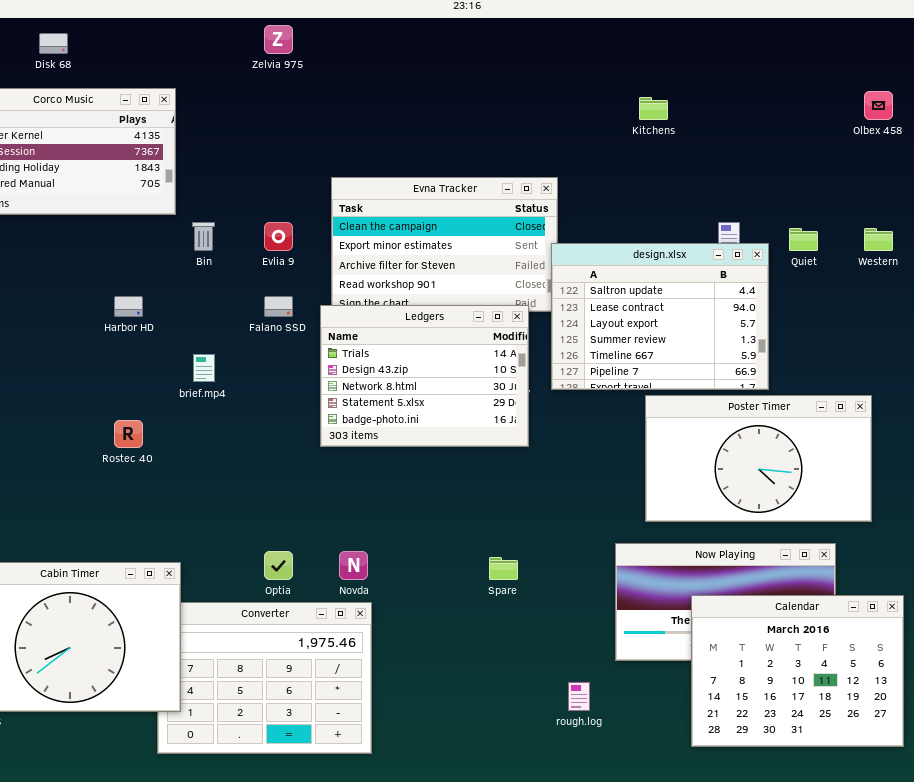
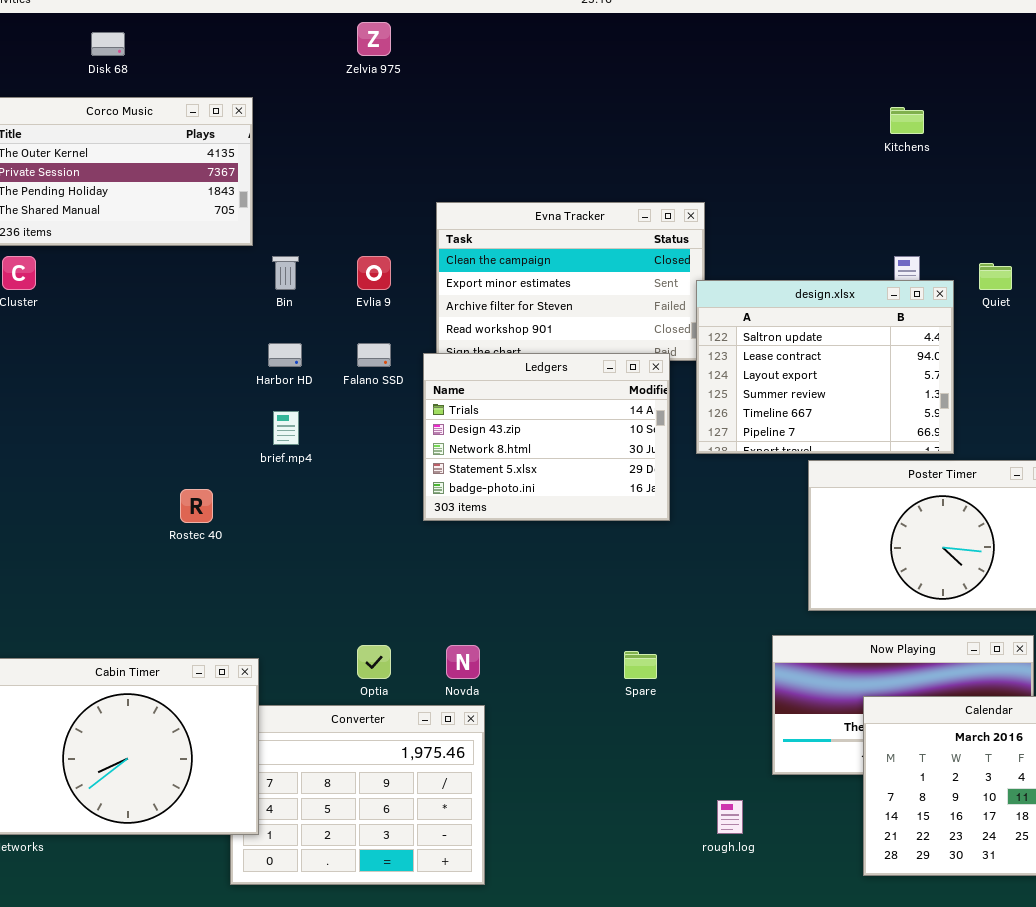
Kitchens: [639,97,668,120] -> [890,107,924,134], moved
Harbor HD: [114,296,143,317] -> [268,343,302,367], moved

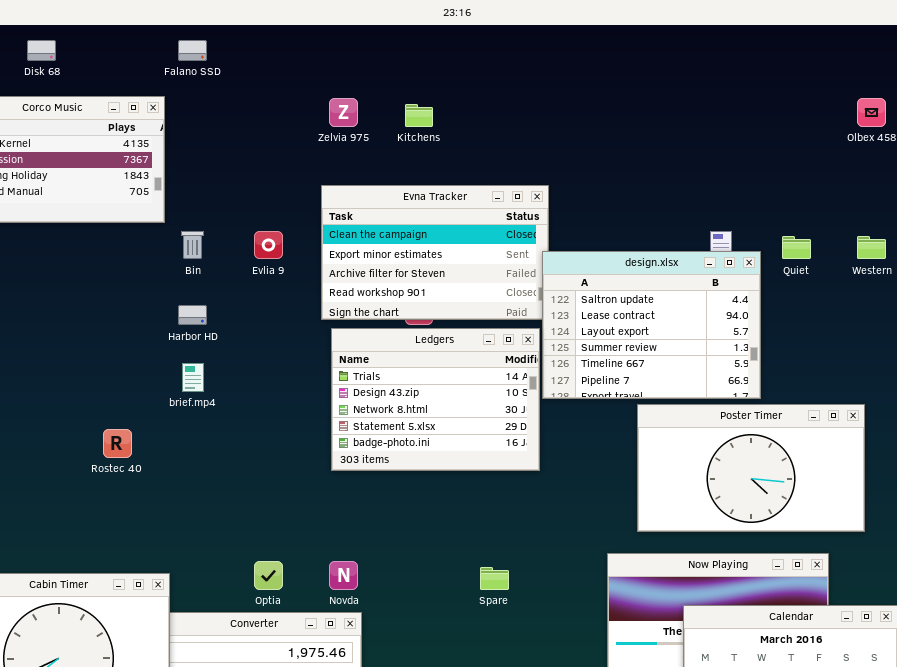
Zelvia 975: [357,22,391,56] -> [329,98,358,127], moved
Kitchens: [890,107,924,134] -> [405,104,433,127], moved
Falano SSD: [357,343,391,367] -> [178,40,207,61], moved
Ledgers: [423,353,670,521] -> [331,328,540,471], moved

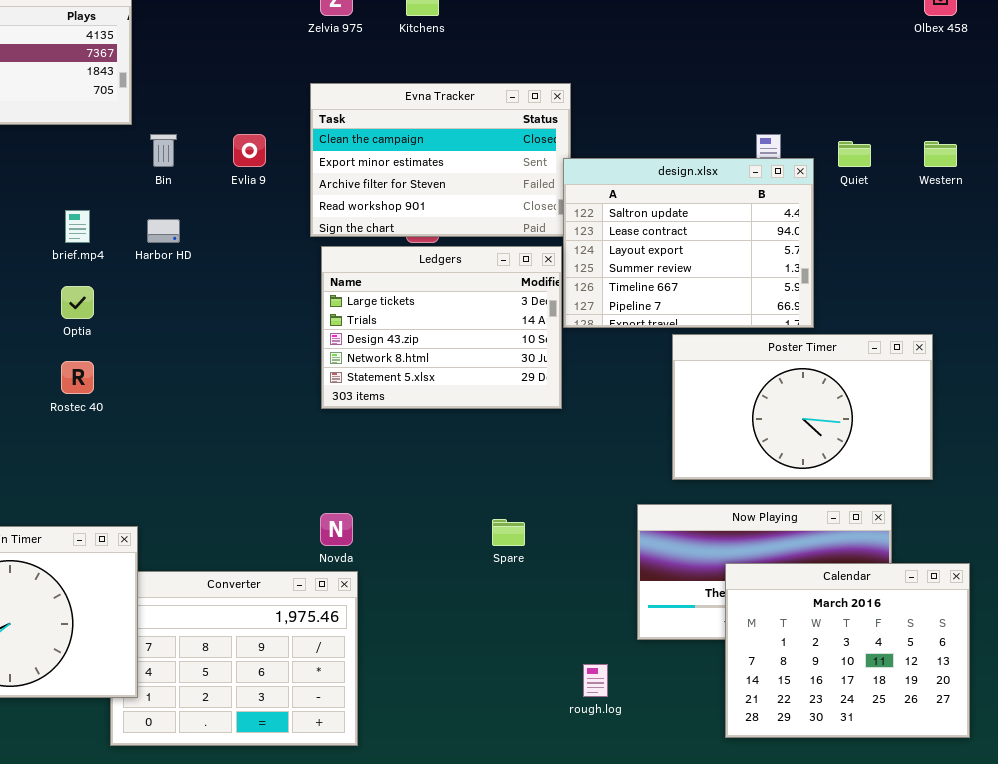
Ledgers: [331,328,540,471] -> [321,246,562,409], scrolled up 1 row
brief.mp4: [182,363,204,392] -> [65,210,90,243], moved
Optia: [254,561,283,590] -> [61,286,94,319], moved

